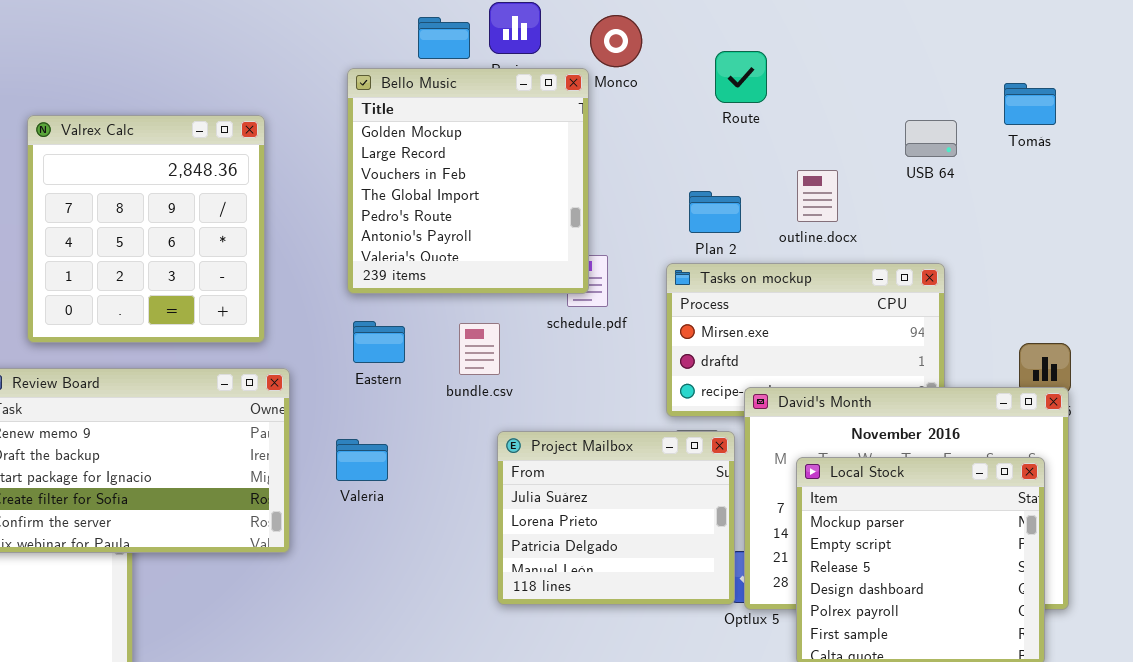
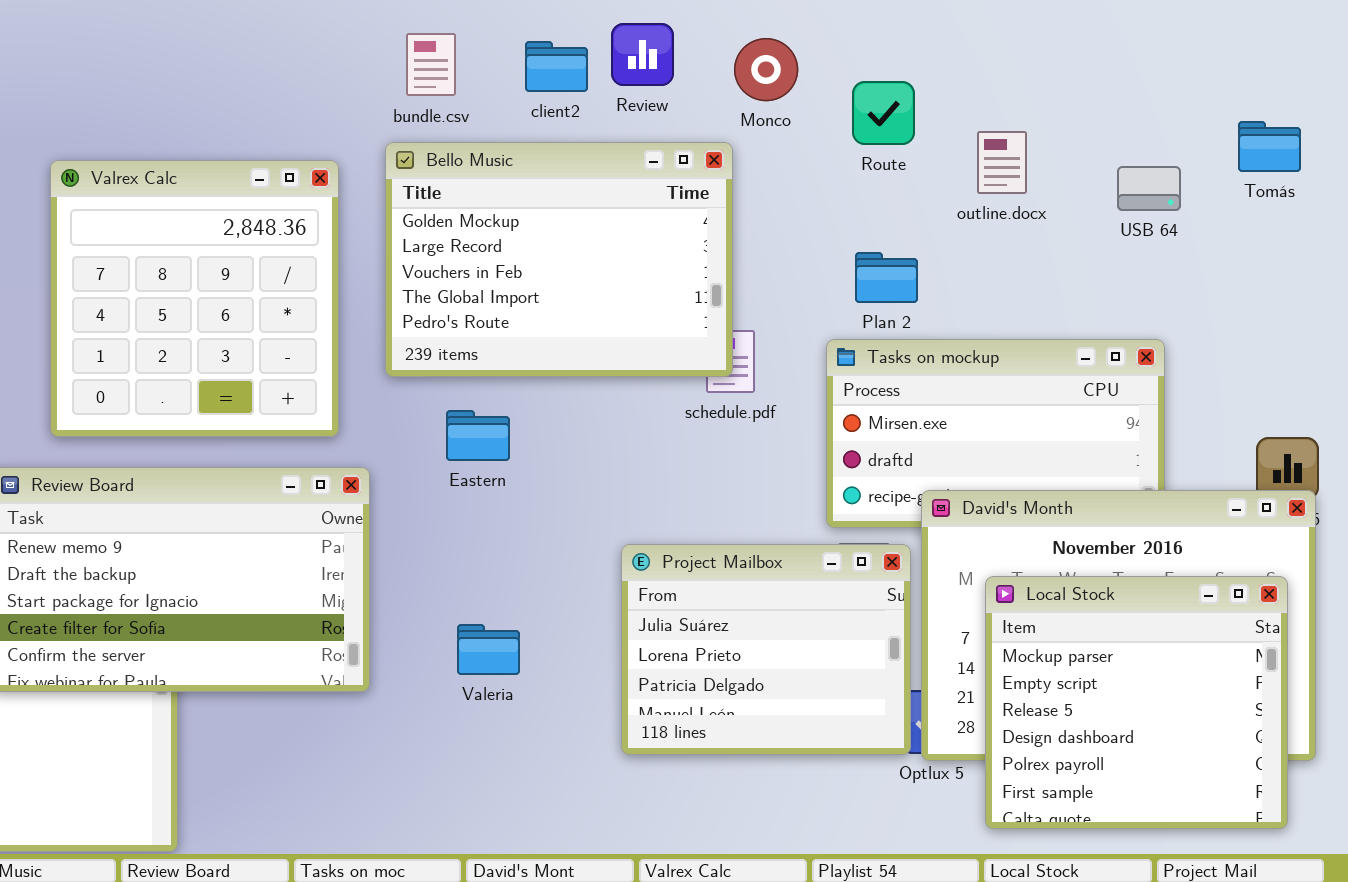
Route: [715,51,767,103] -> [852,81,915,145], moved
Bello Music: [347,68,589,294] -> [385,142,733,377], resized
outline.docx: [797,170,838,222] -> [977,131,1027,194], moved
bundle.csv: [459,323,500,375] -> [406,33,456,96], moved
Valeria: [336,439,388,481] -> [457,624,520,675], moved

